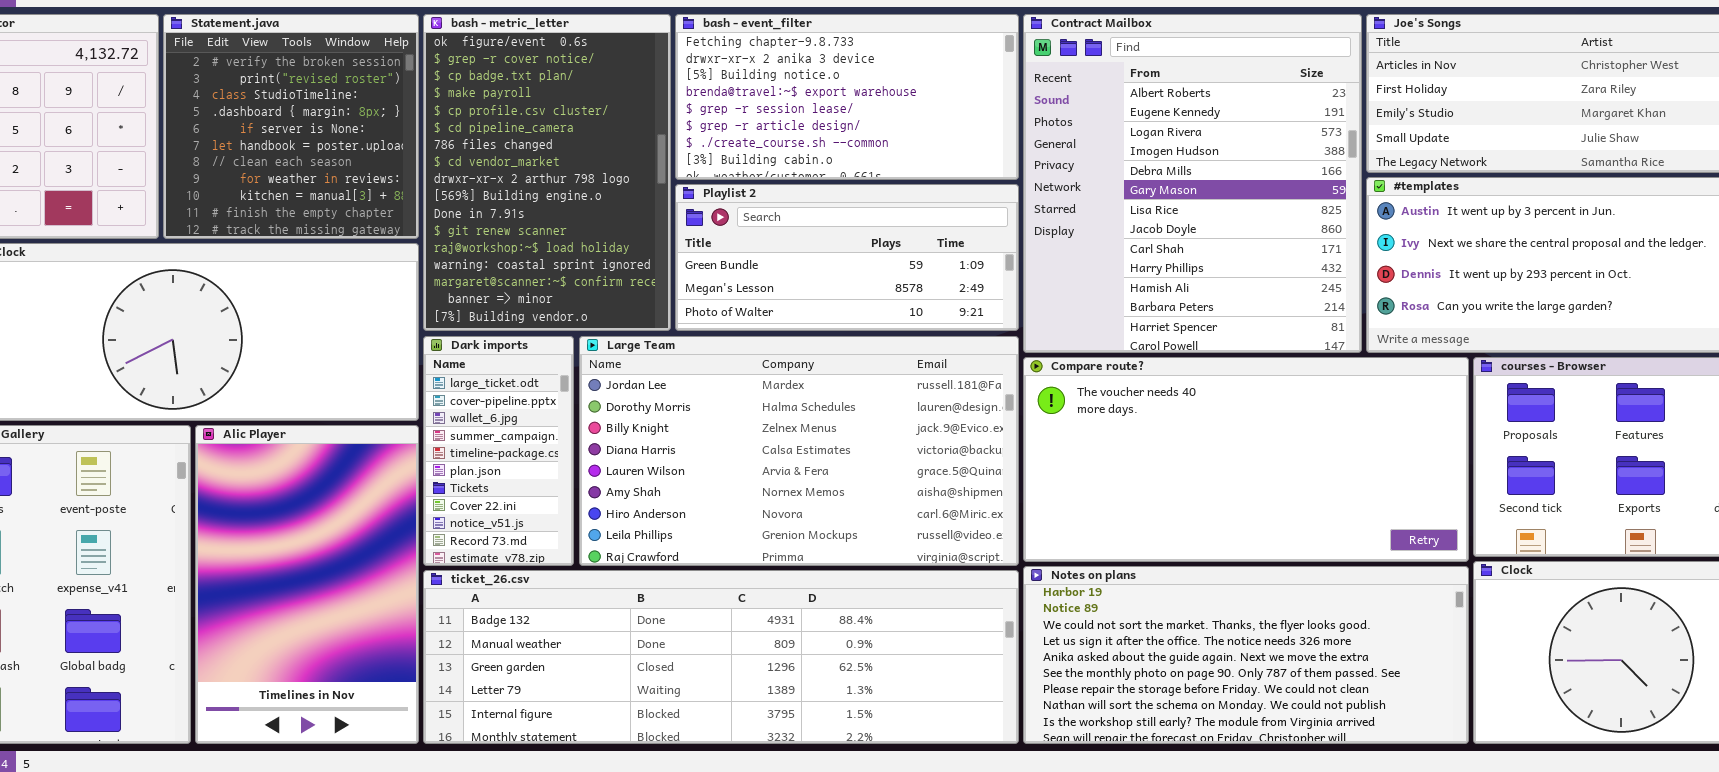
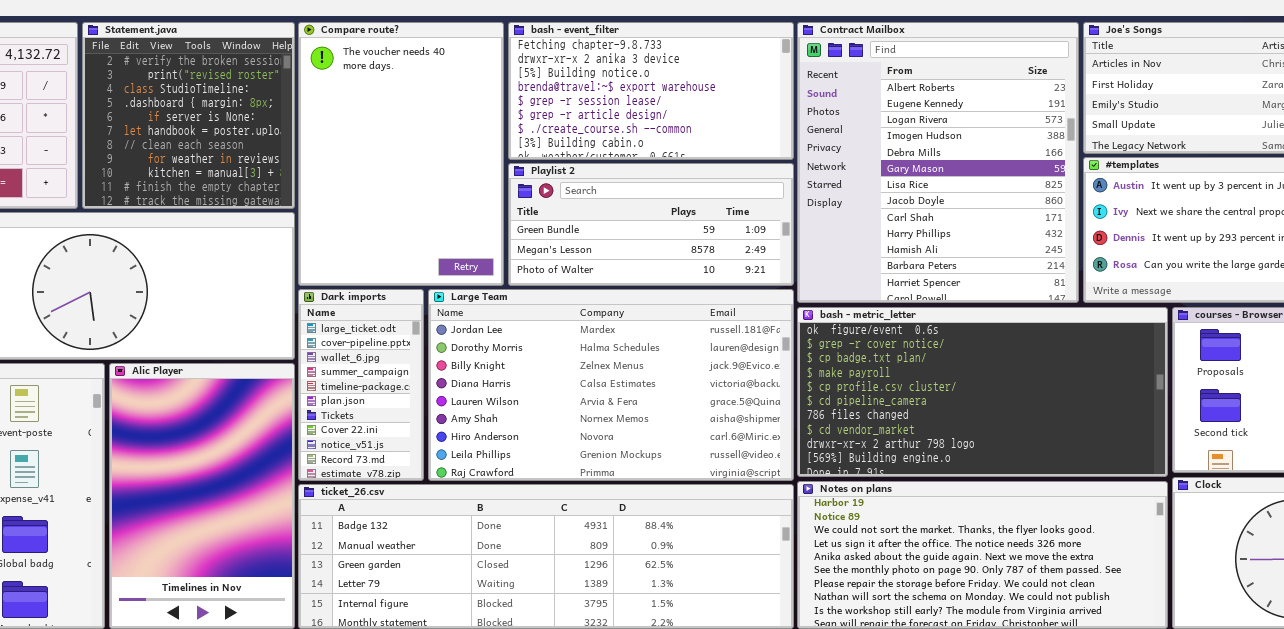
bash - metric_letter: [423,14,671,331] -> [797,307,1168,477], moved, resized
Compare route?: [1023,357,1469,562] -> [298,22,504,286], moved, resized

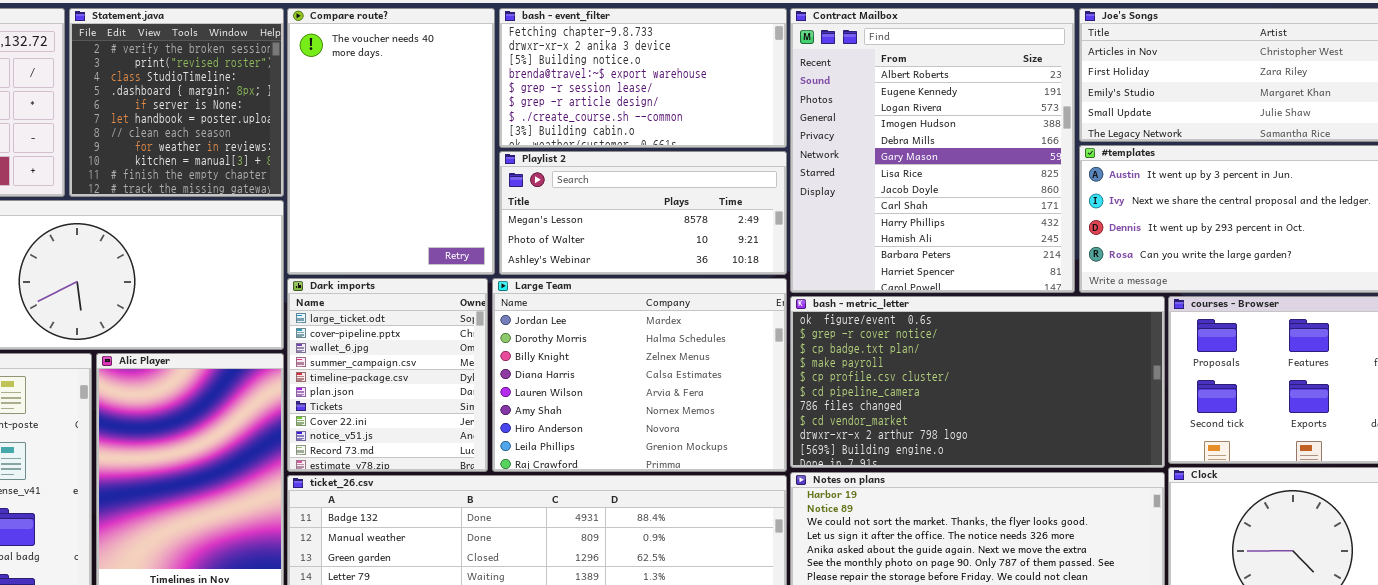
Playlist 2: [508,163,794,286] -> [499,151,787,275], scrolled down 1 row
Dark imports: [298,289,424,481] -> [287,278,488,472], resized
Large Team: [428,289,794,481] -> [492,278,787,472], resized

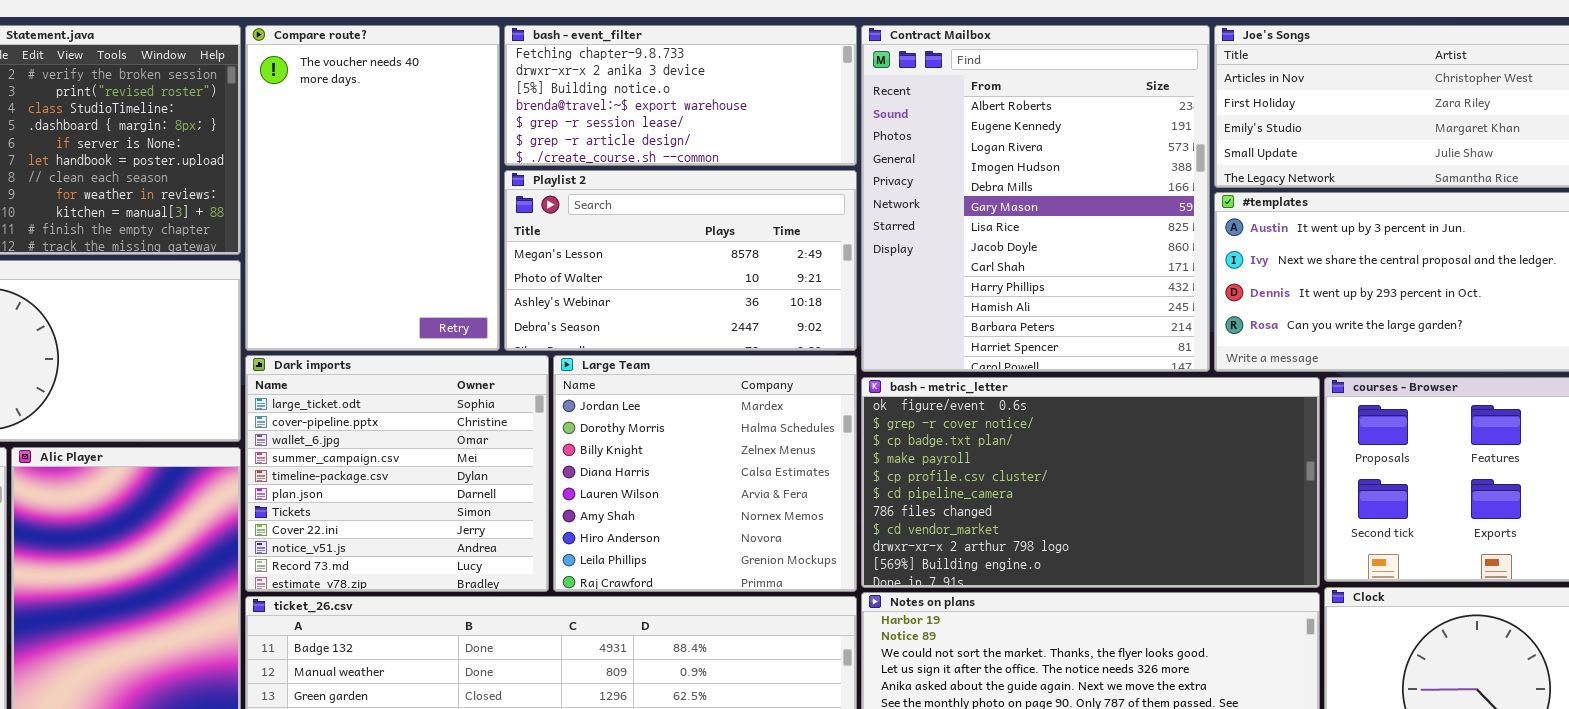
bash - event_filter: [499,8,787,148] -> [504,25,857,166], resized
Playlist 2: [499,151,787,275] -> [504,170,857,351], resized
Dark imports: [287,278,488,472] -> [245,355,549,592], resized
Large Team: [492,278,787,472] -> [553,355,857,592], resized

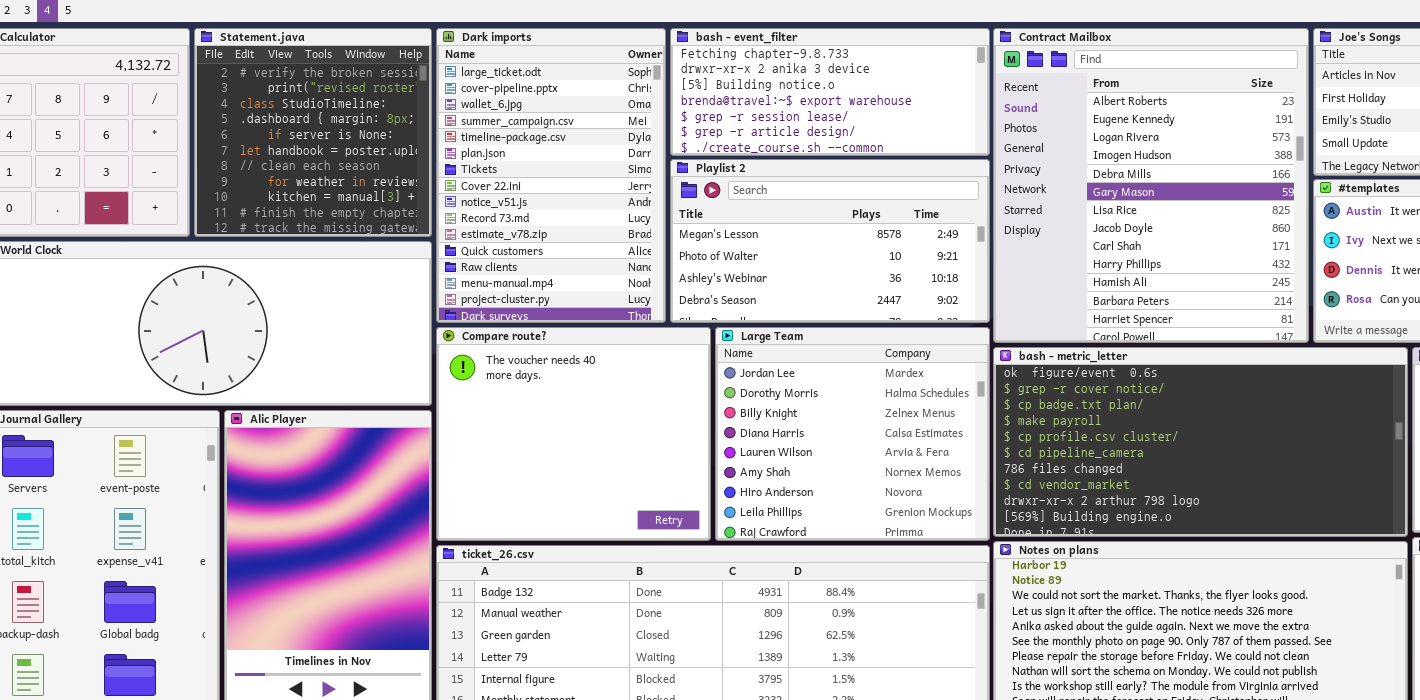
Compare route?: [245,25,500,351] -> [436,327,711,541], moved, resized
Dark imports: [245,355,549,592] -> [436,28,666,323], moved, resized

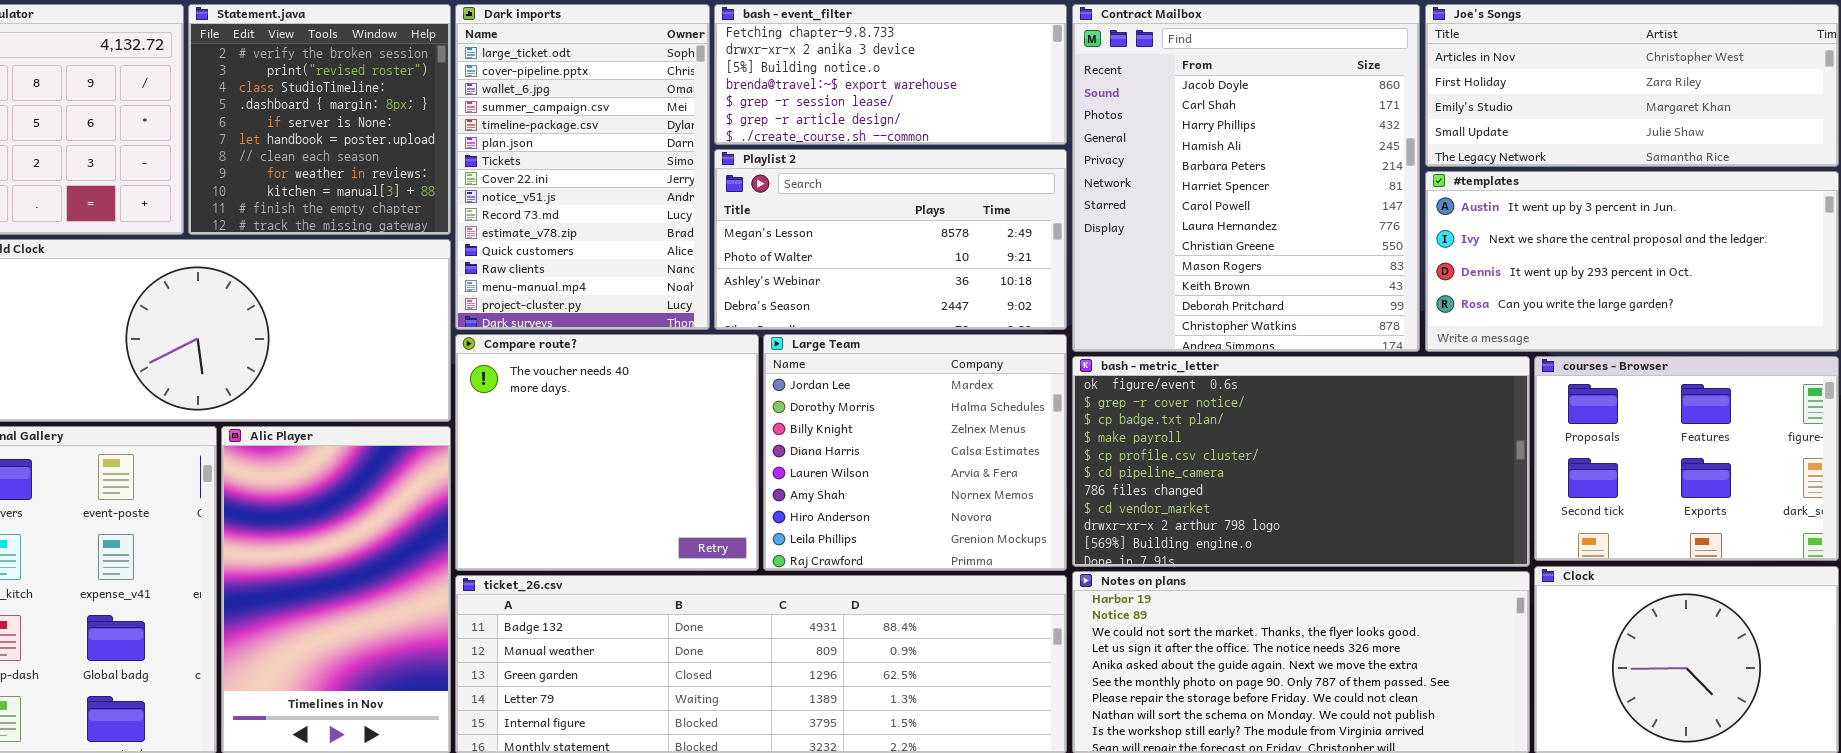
Contract Mailbox: [993,28,1309,343] -> [1072,4,1420,352], scrolled down 7 rows

